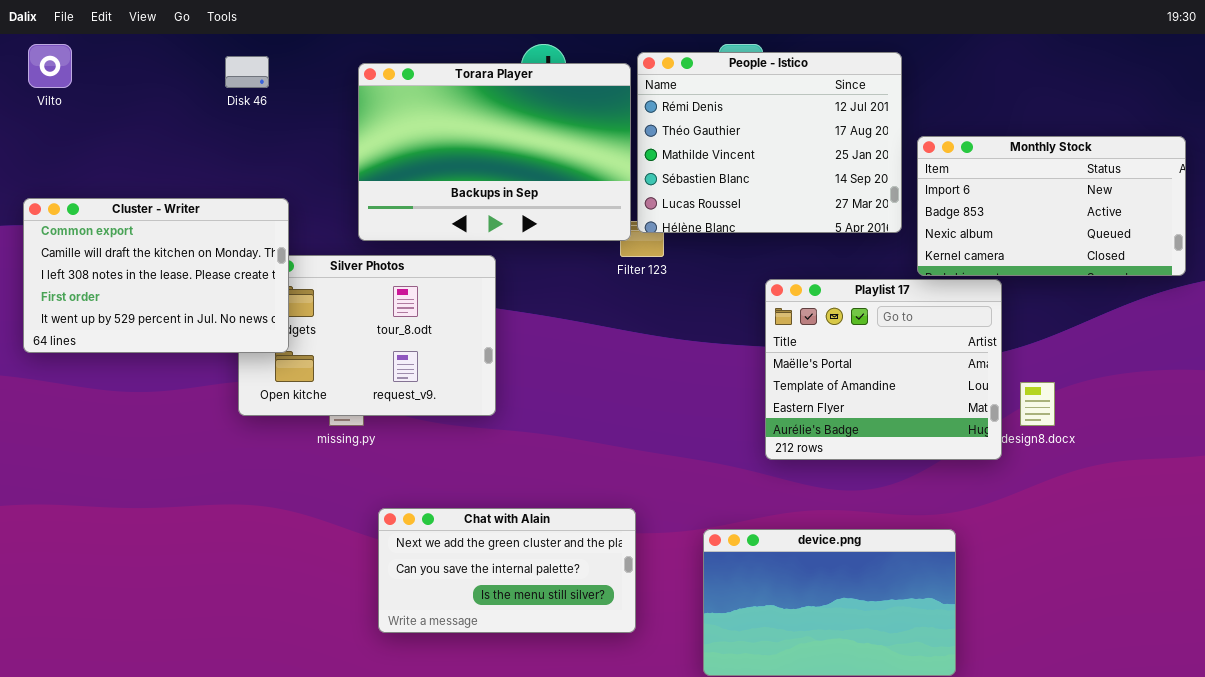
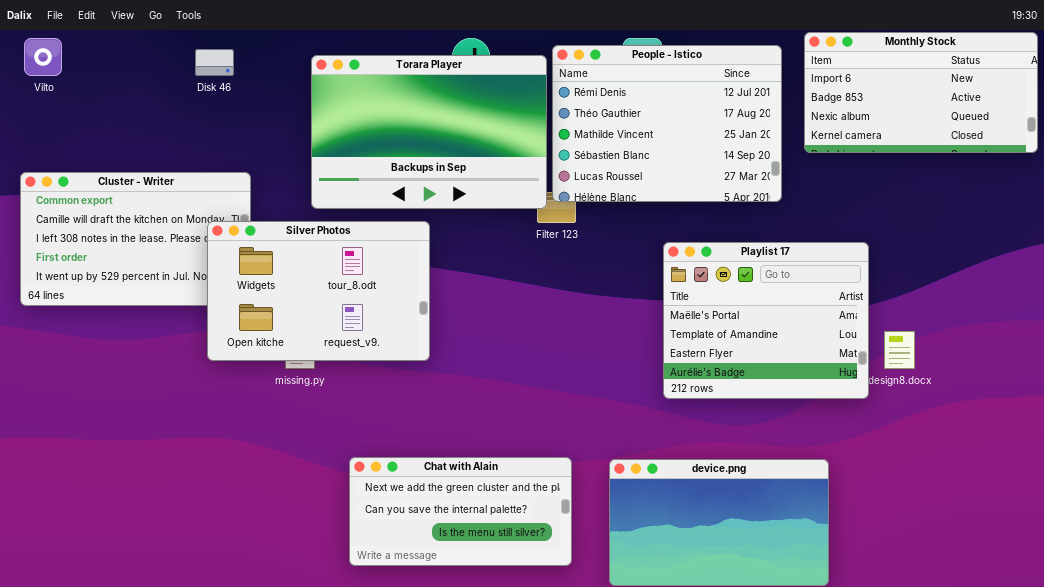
Monthly Stock: [917,136,1186,276] -> [804,32,1038,153], moved
Silver Photos: [238,255,496,416] -> [207,221,430,361], raised
Chat with Alain: [378,508,636,633] -> [349,457,572,566], moved

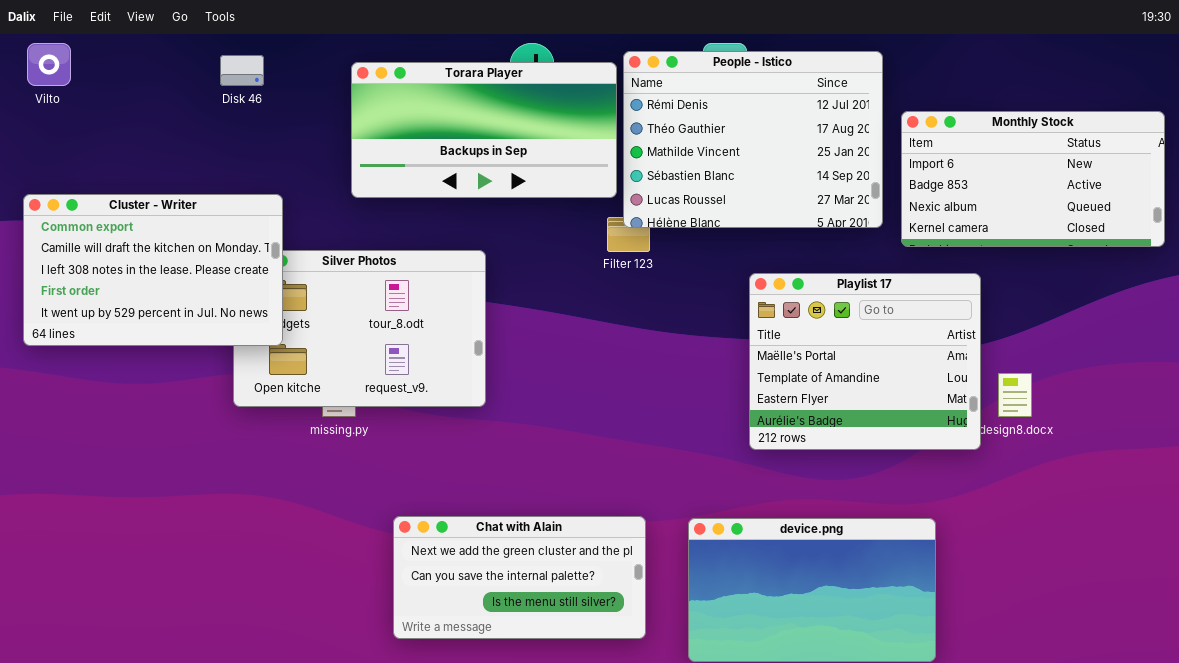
Monthly Stock: [804,32,1038,153] -> [901,111,1165,247], moved
Torara Player: [311,55,547,209] -> [351,62,617,198], resized
Cluster - Writer: [20,172,251,306] -> [23,194,283,346], raised

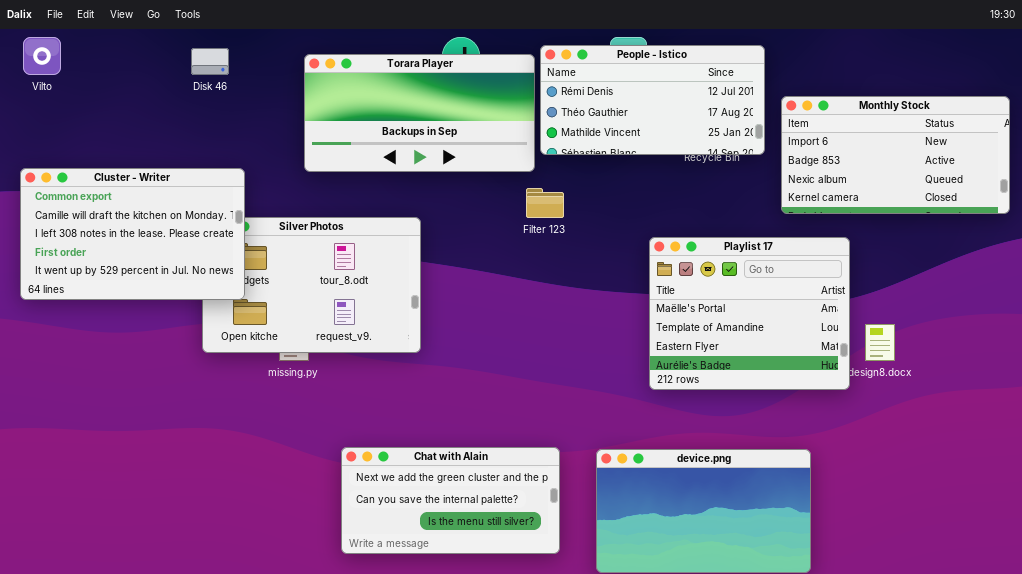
People - Istico: [623,51,883,228] -> [540,45,765,155], resized

